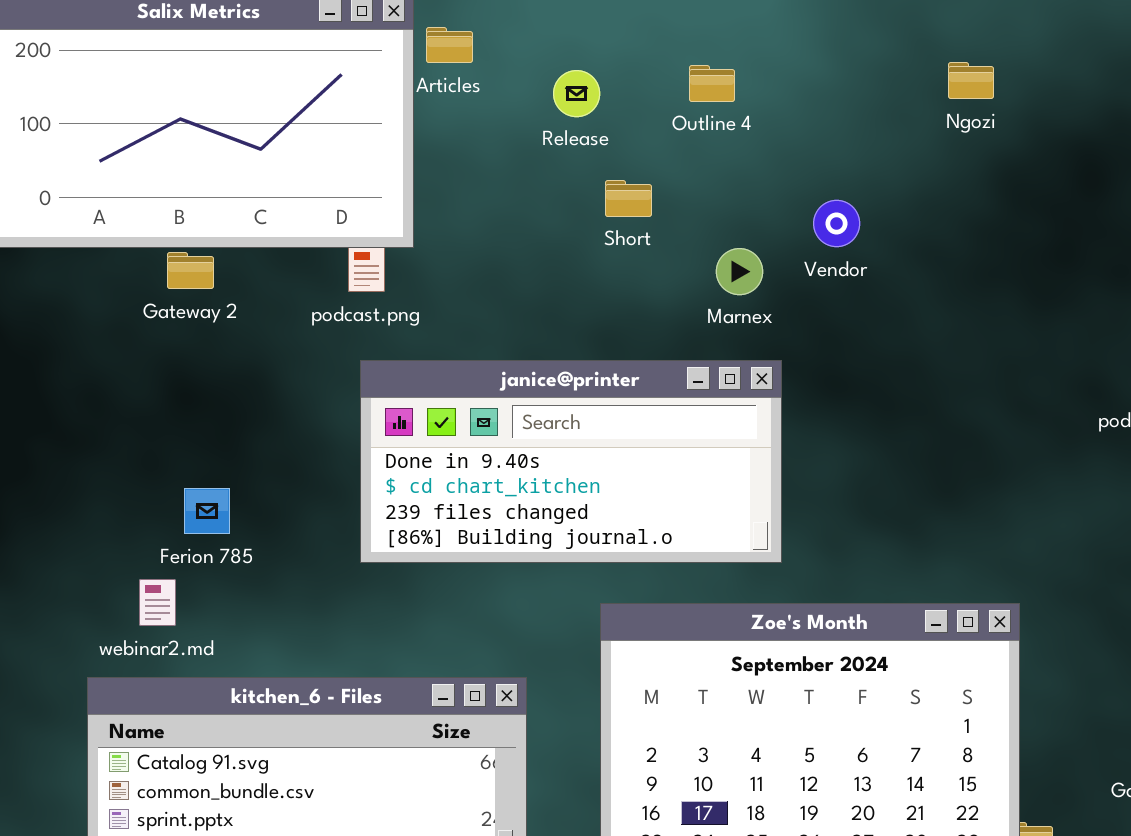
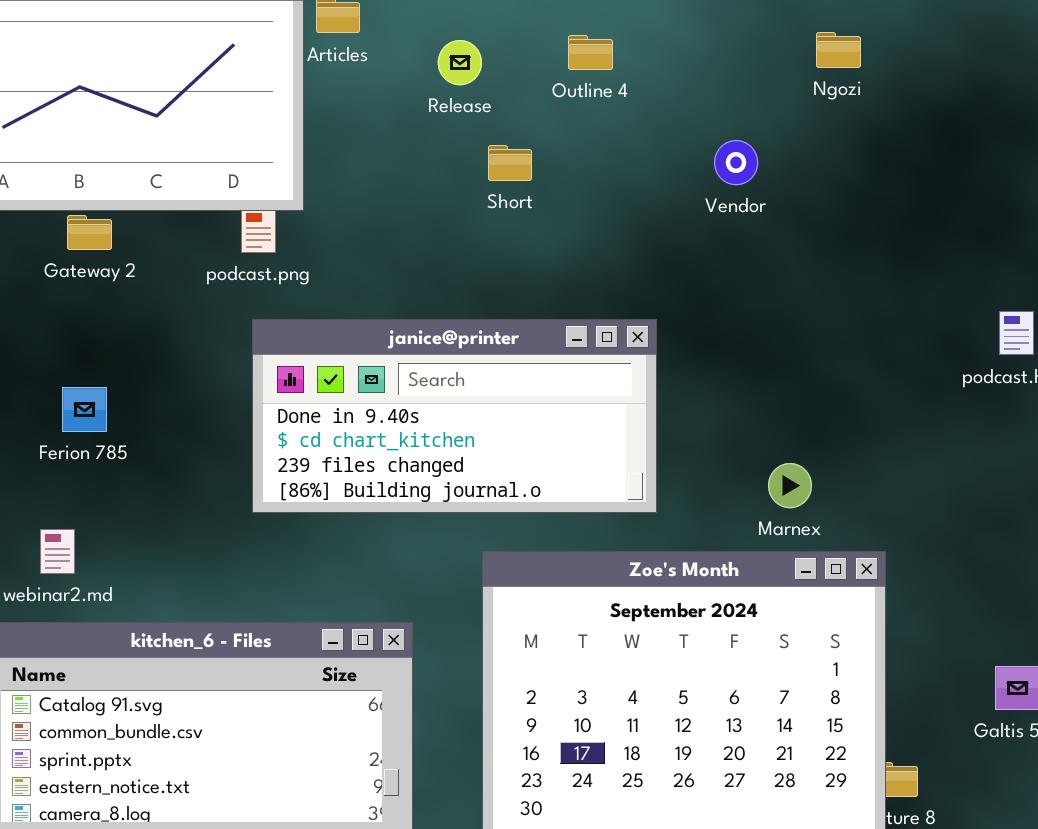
Vendor: [813,200,860,247] -> [714,140,758,185], moved
Marnex: [716,248,763,295] -> [768,463,812,508], moved
Ferion 785: [184,488,230,534] -> [62,387,107,432], moved

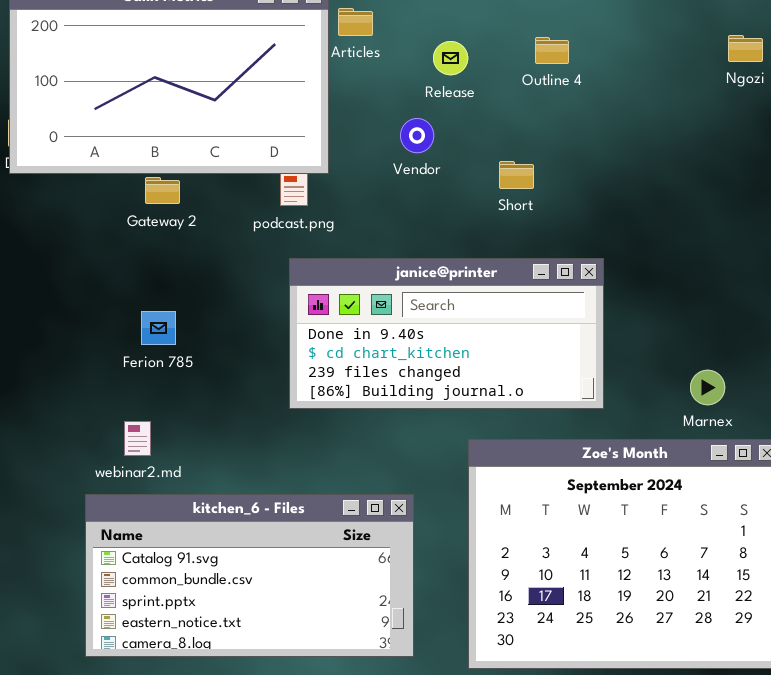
Vendor: [714,140,758,185] -> [400,118,434,153], moved
Short: [488,145,532,181] -> [499,161,534,189], moved

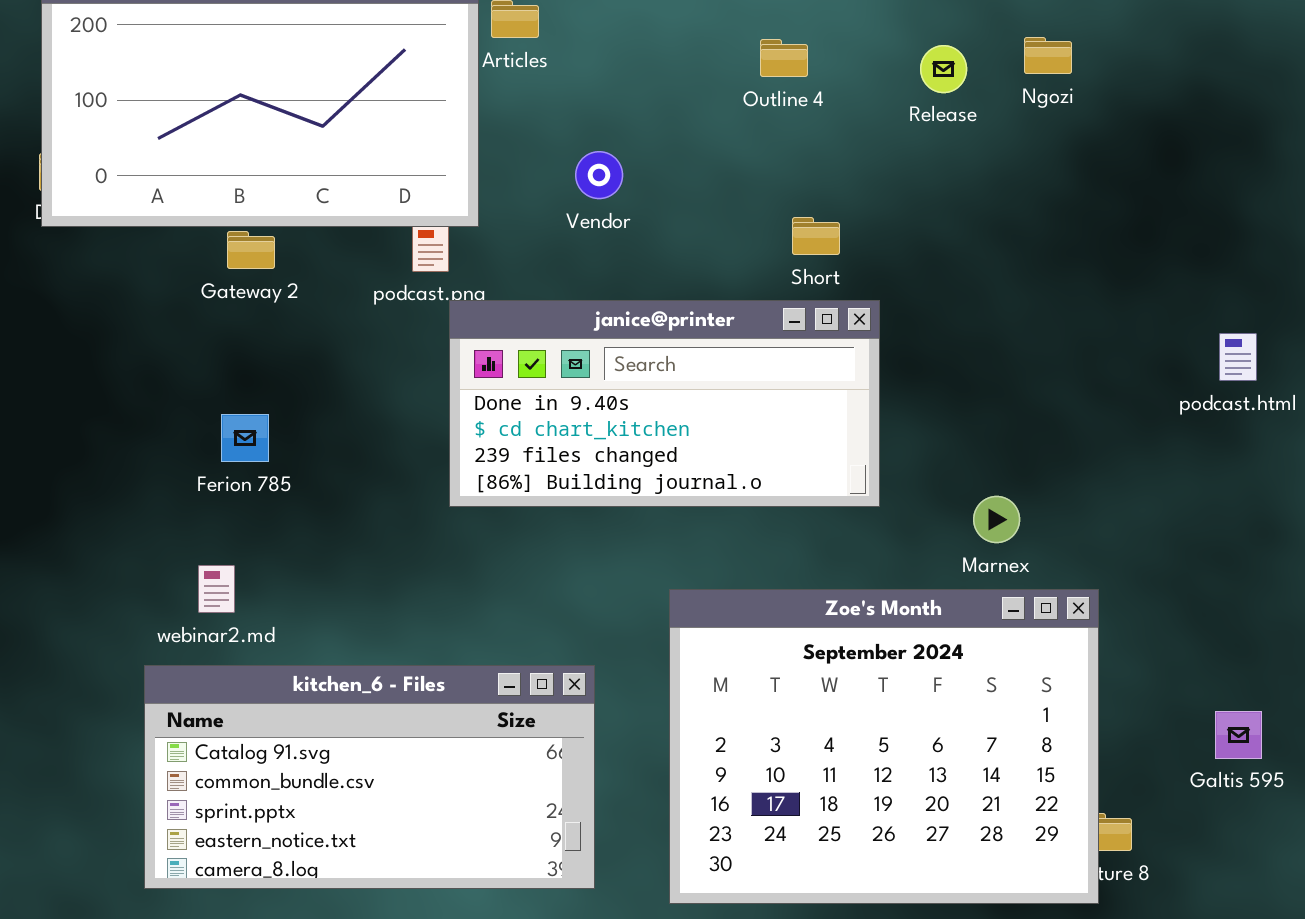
Release: [433,41,468,75] -> [920,45,967,93], moved
Short: [499,161,534,189] -> [792,217,840,255], moved
janice@printer: [289,258,604,409] -> [449,300,880,507], moved

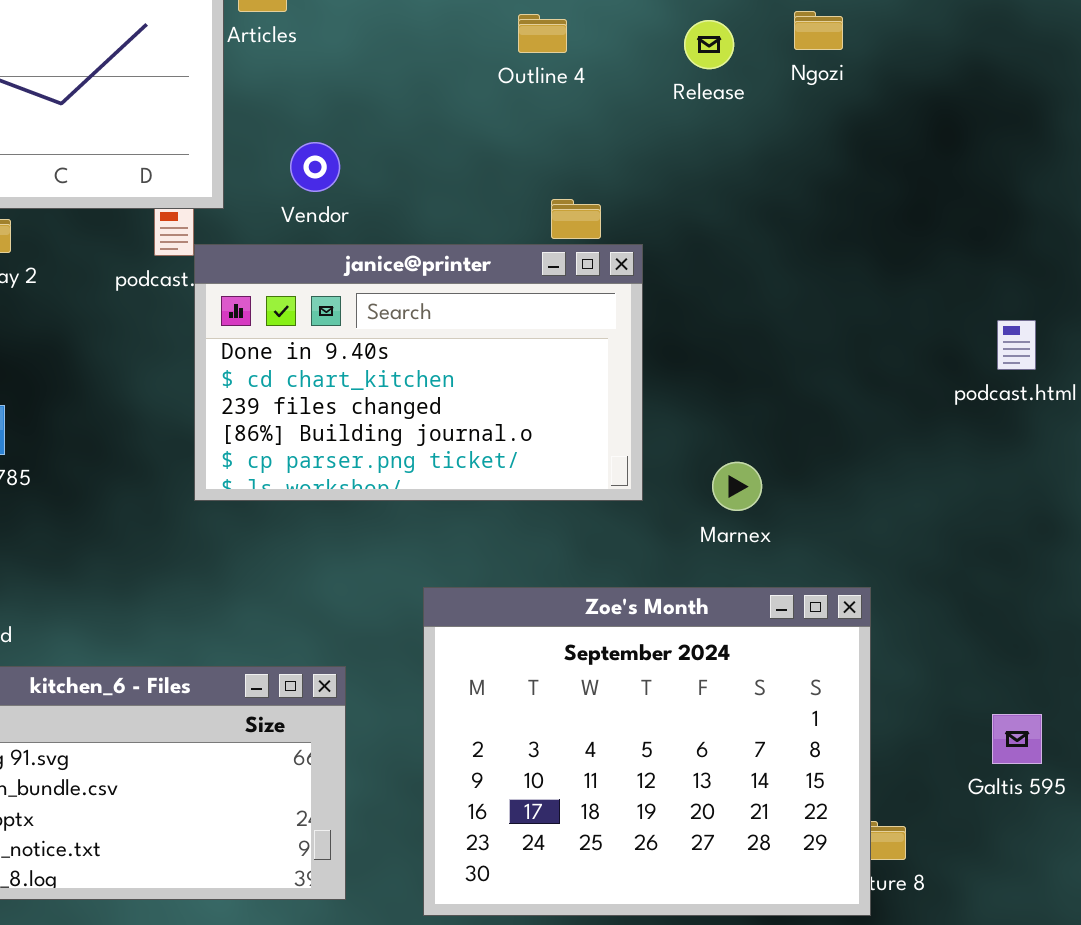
Vendor: [575,151,623,199] -> [290,142,340,192], moved
janice@printer: [449,300,880,507] -> [194,244,643,501], resized
Marnex: [973,496,1020,543] -> [712,462,762,511], moved

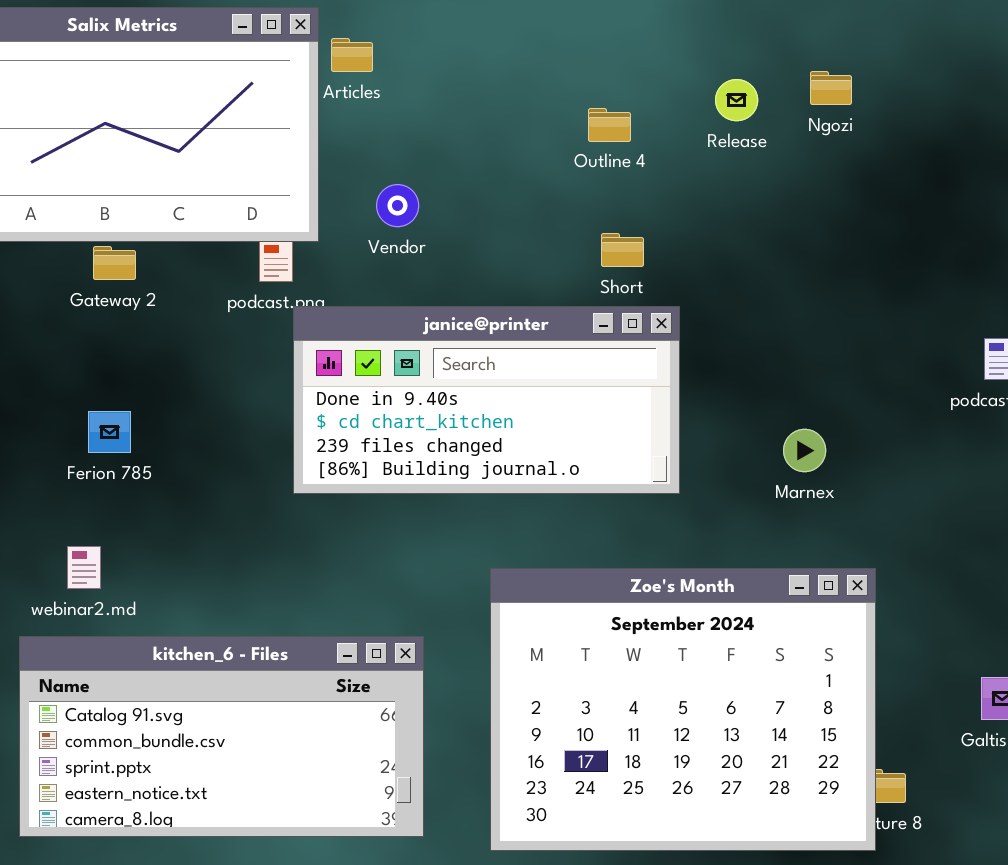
Outline 4: [518,14,567,53] -> [588,108,631,142], moved
janice@printer: [194,244,643,501] -> [293,306,680,494], resized
Marnex: [712,462,762,511] -> [783,429,826,472], moved

